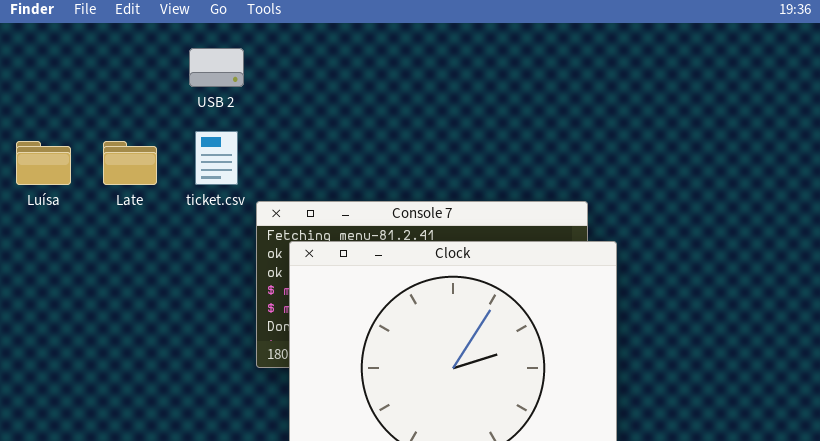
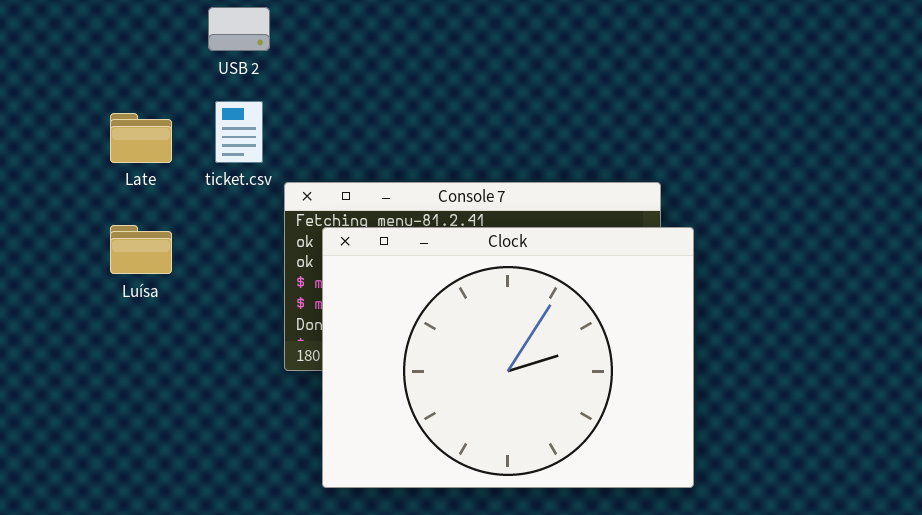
Luísa: [16,141,71,185] -> [110,225,172,274], moved

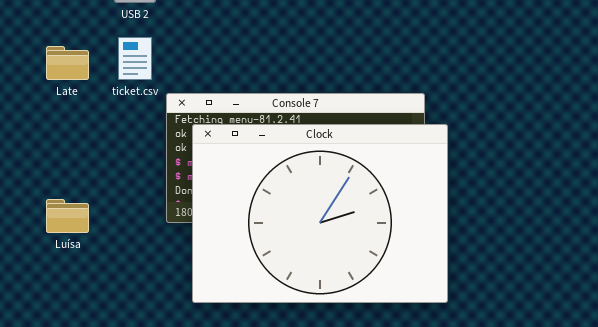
Luísa: [110,225,172,274] -> [46,199,89,233], moved

